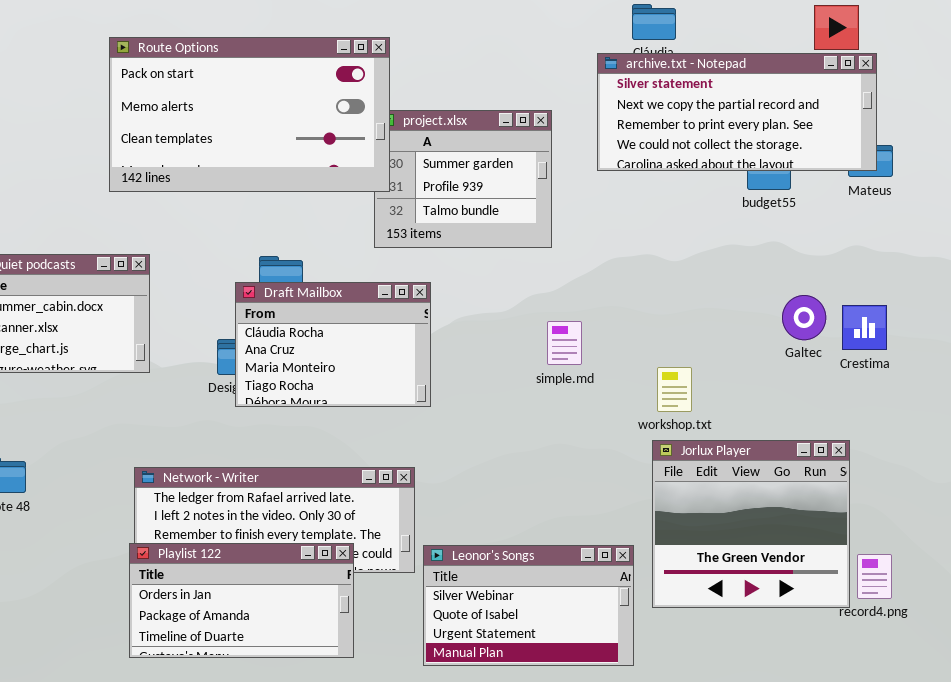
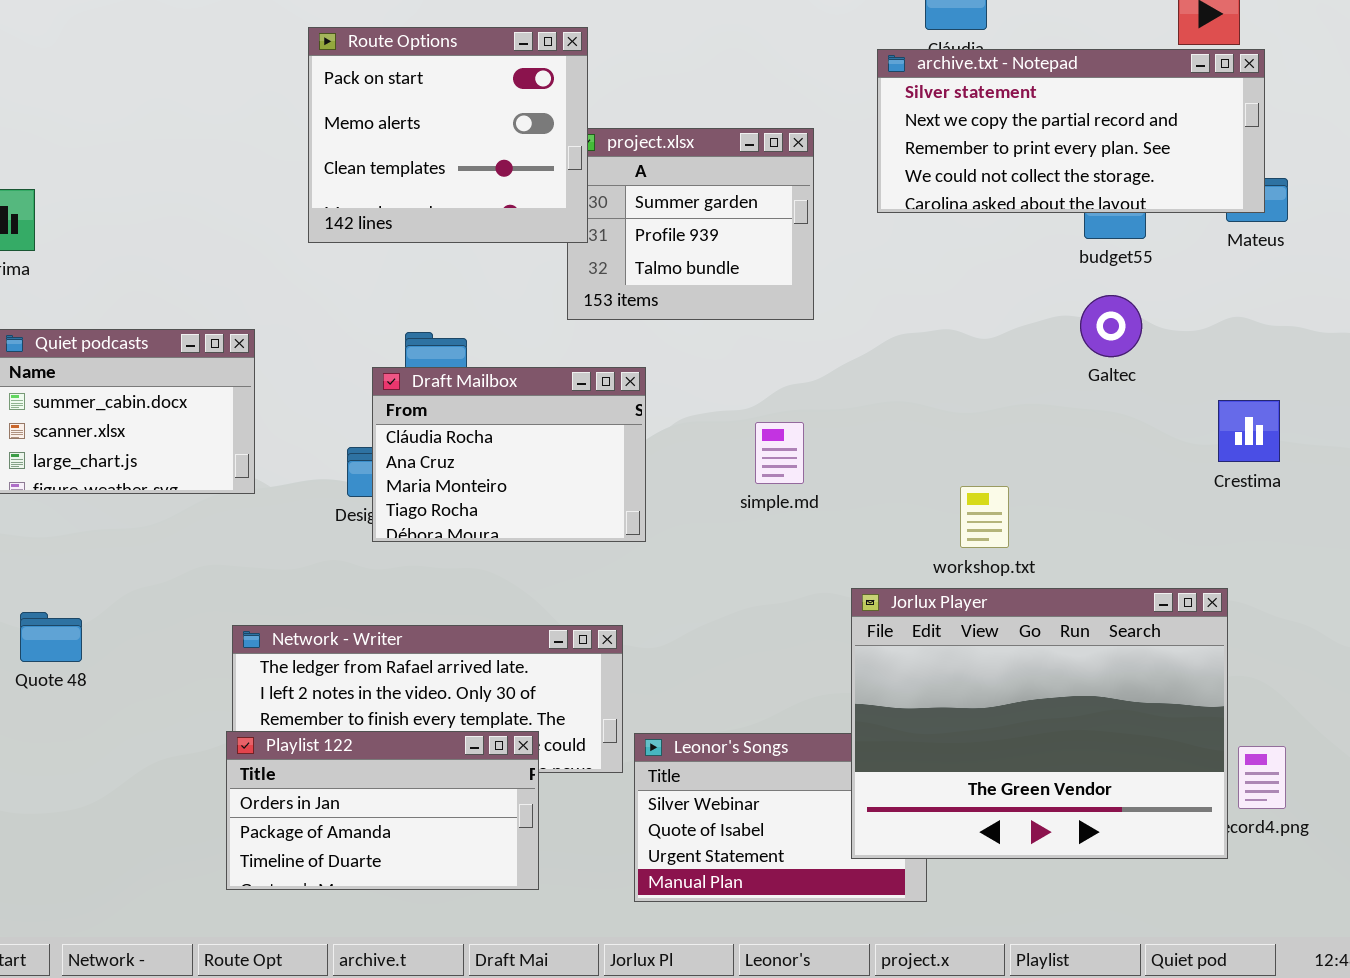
Route Options: [109,37,390,192] -> [308,27,588,243], resized
Galtec: [782,295,826,340] -> [1080,295,1142,357], moved
simple.md: [547,321,582,365] -> [755,422,804,484], moved
Jorlux Player: [652,440,850,608] -> [851,588,1228,859], resized

